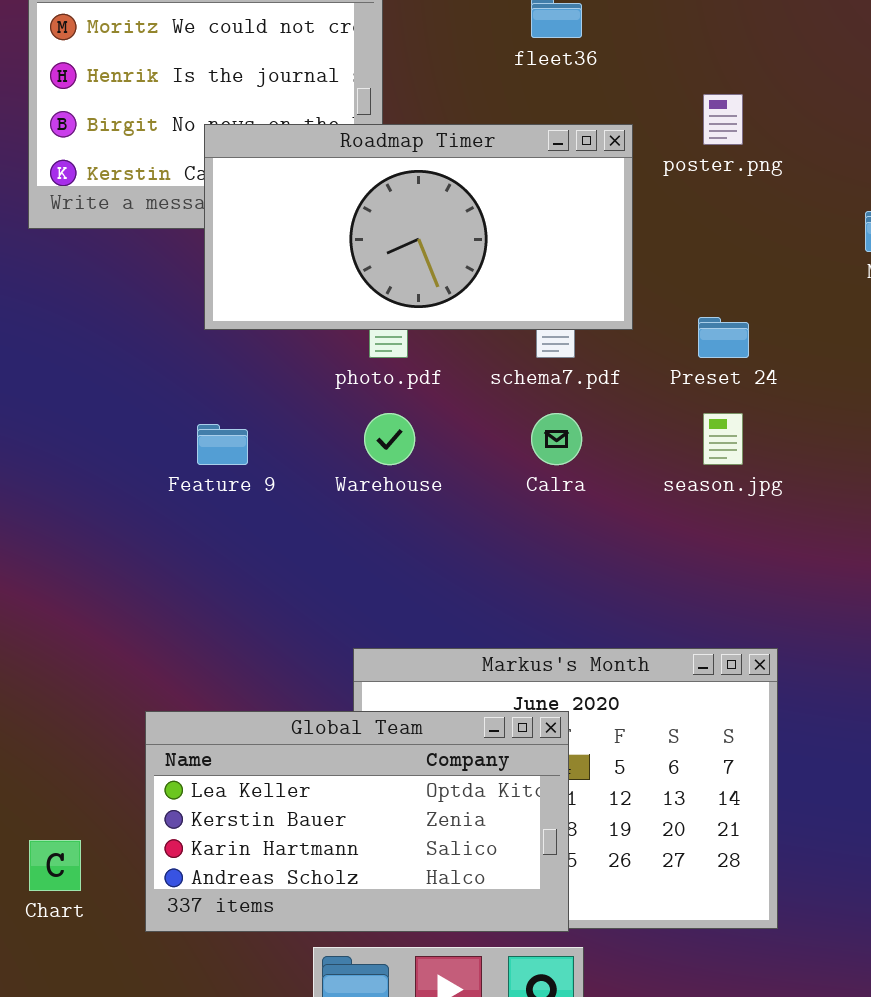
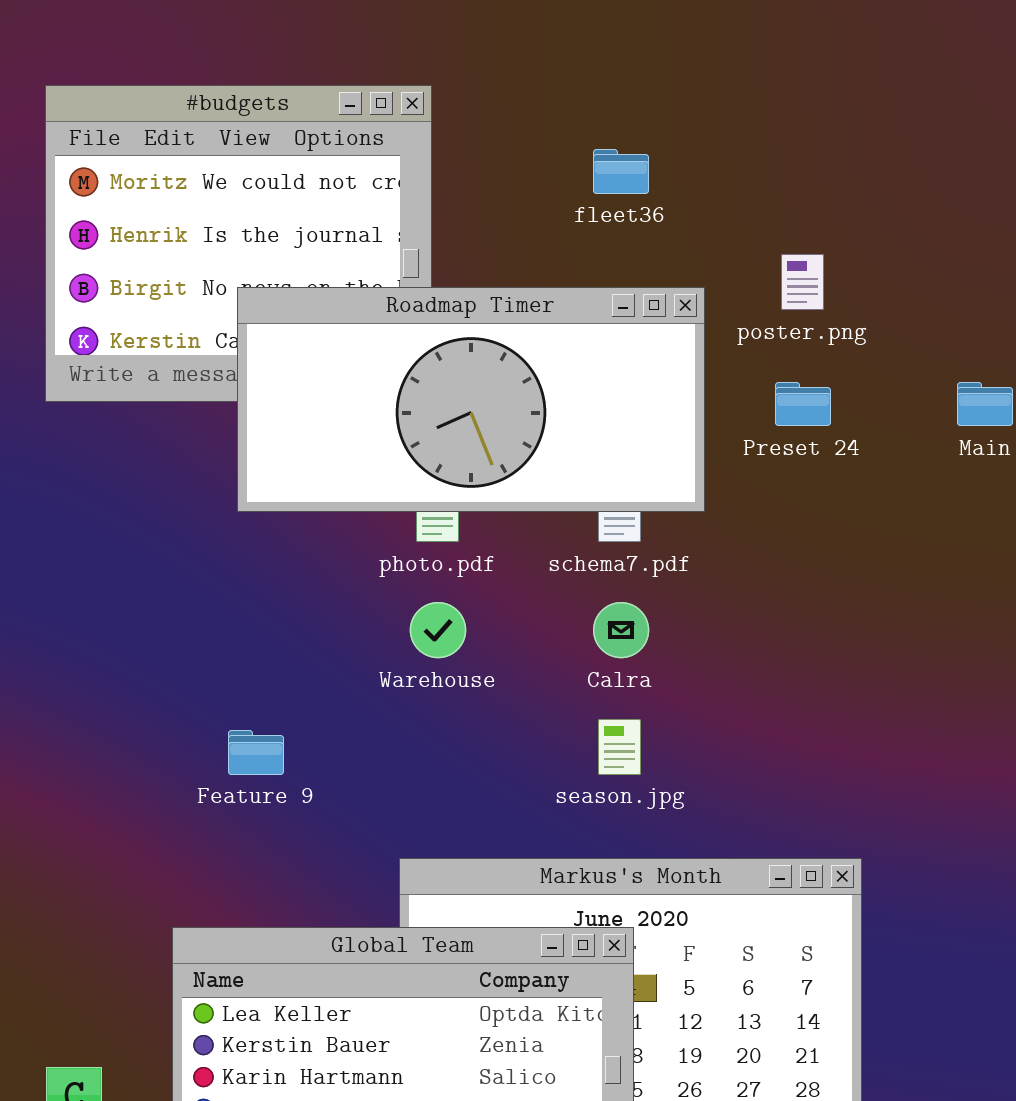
Preset 24: [698,317,749,358] -> [775,382,831,426], moved
season.jpg: [703,413,743,465] -> [598,719,641,775], moved
Feature 9: [197,424,248,465] -> [228,730,284,775], moved

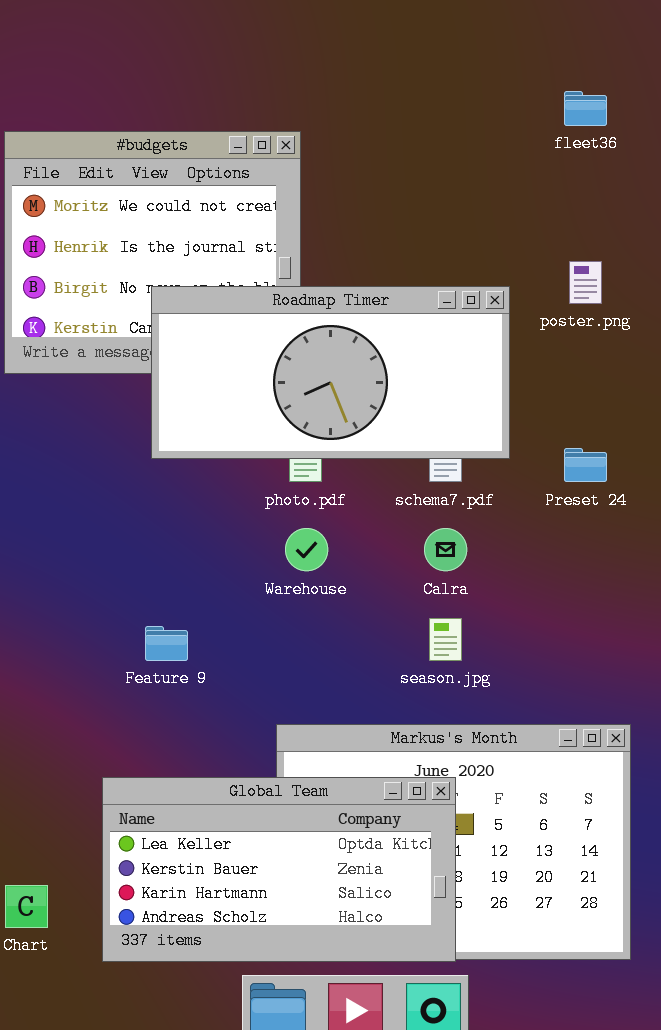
fleet36: [593,149,649,194] -> [564,91,607,126], moved
Preset 24: [775,382,831,426] -> [564,448,607,482], moved

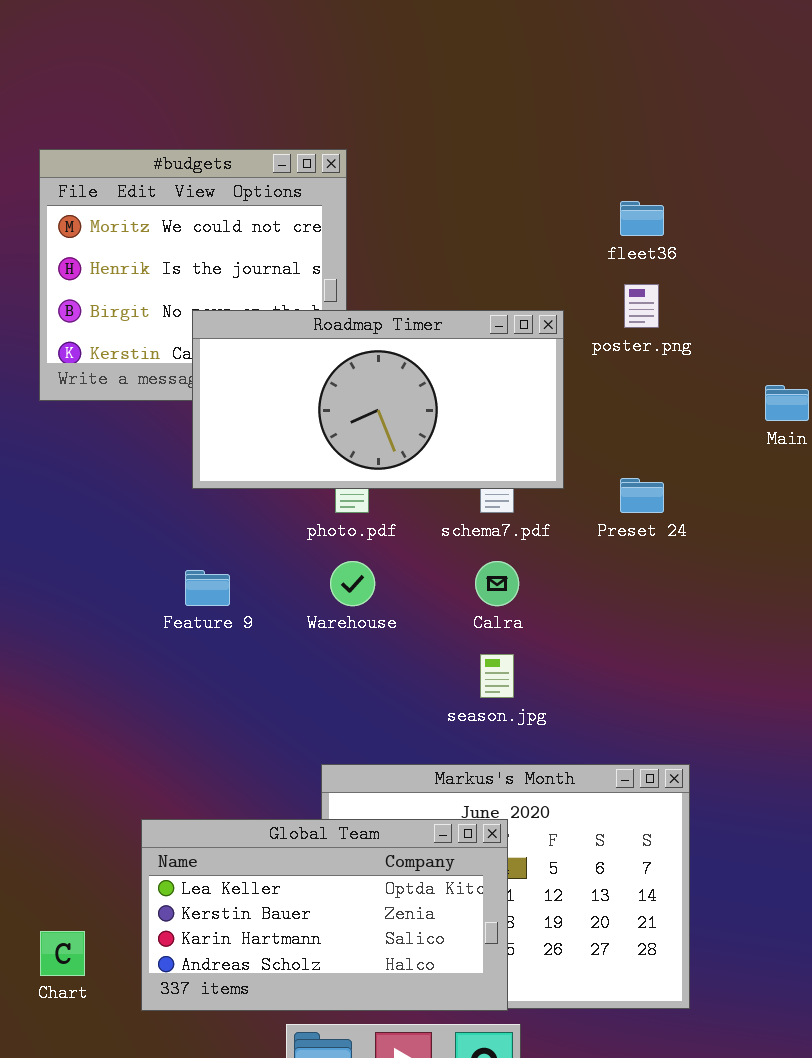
fleet36: [564,91,607,126] -> [620,201,664,236], moved
Feature 9: [145,626,188,661] -> [185,570,230,606], moved

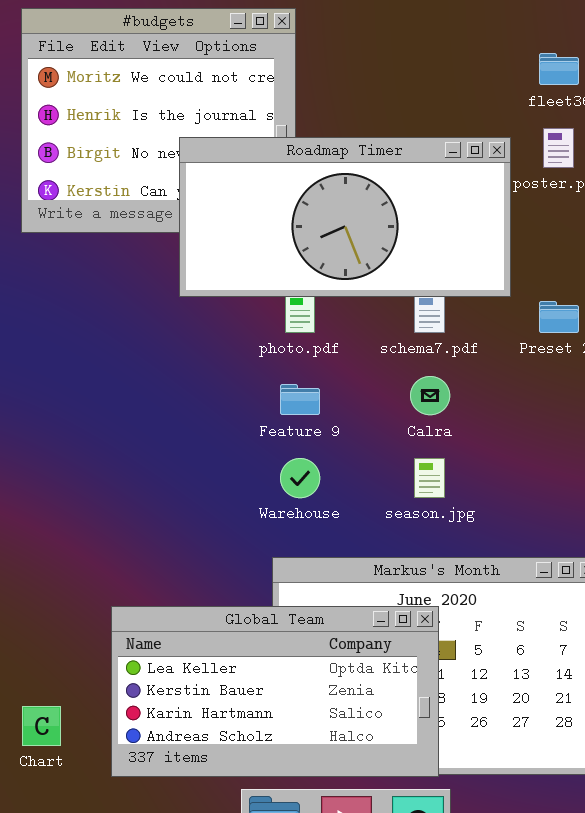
Roadmap Timer: [192,310,564,489] -> [179,137,511,297], moved
Warehouse: [330,561,375,606] -> [280,458,320,498], moved
Feature 9: [185,570,230,606] -> [280,384,320,415], moved

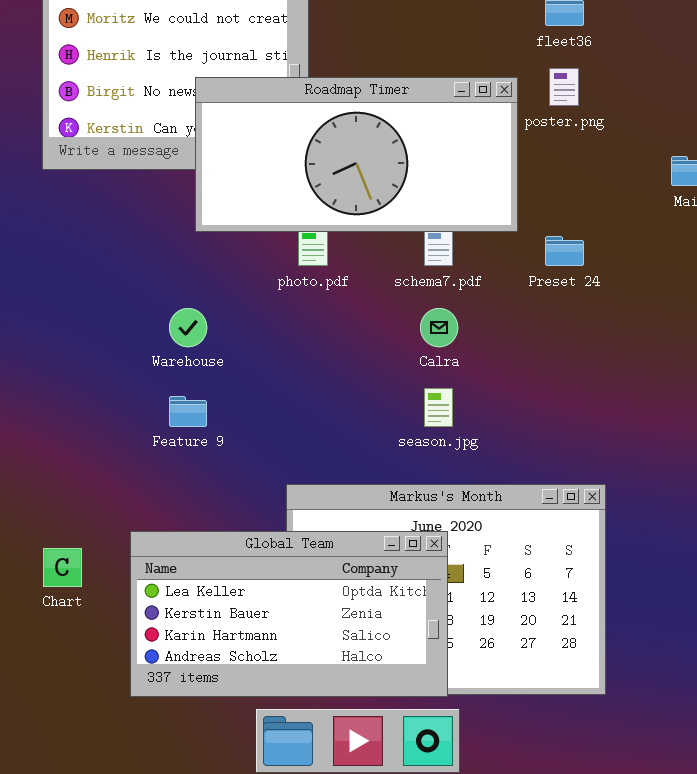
Feature 9: [280,384,320,415] -> [169,396,207,427], moved
Warehouse: [280,458,320,498] -> [169,308,207,347], moved
Chart: [22,706,61,746] -> [43,548,82,587], moved

